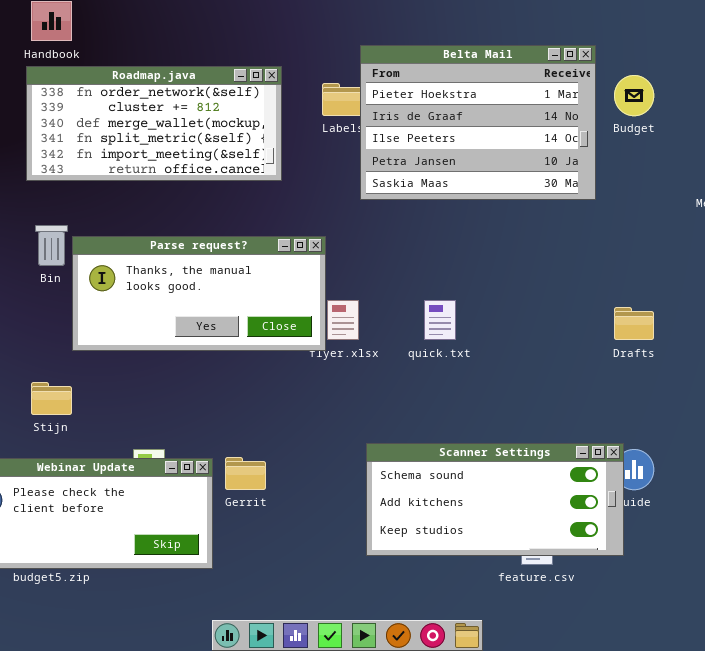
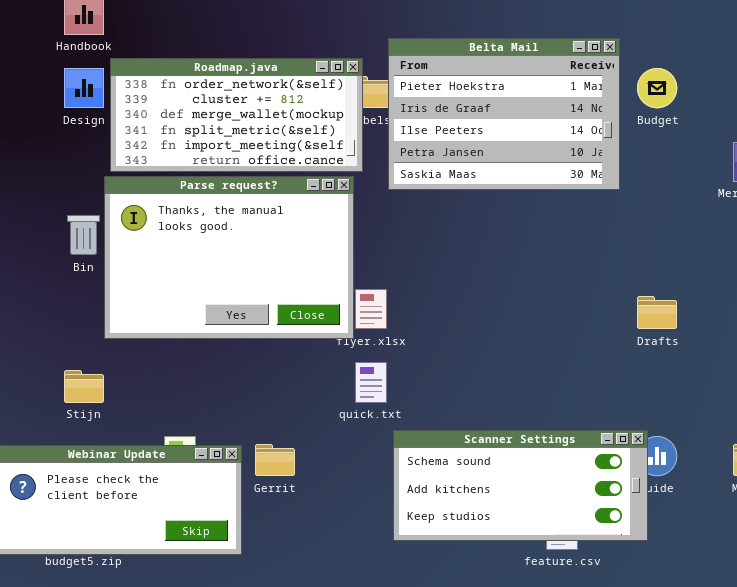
Roadmap.java: [26,66,282,181] -> [110,58,363,172], moved
Parse request?: [72,236,326,351] -> [104,176,354,339], resized
quick.txt: [424,300,456,340] -> [355,362,387,403], moved

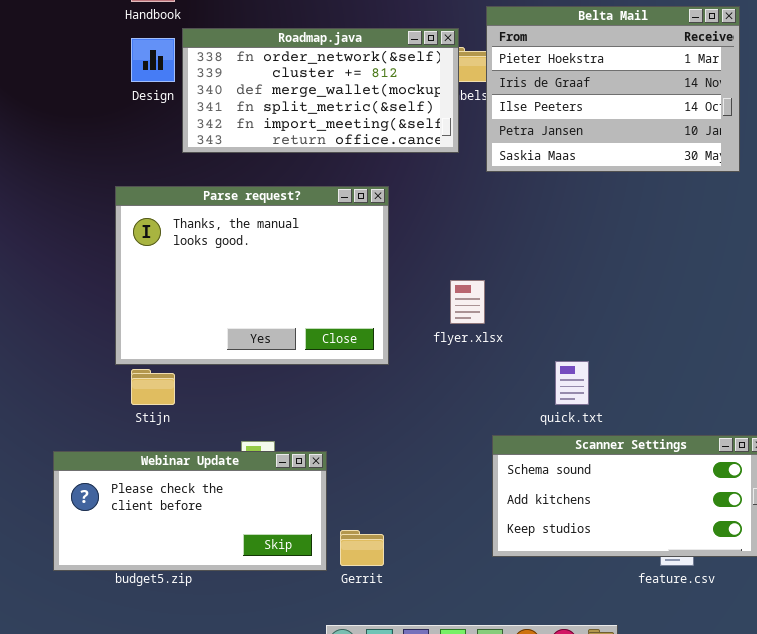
Parse request?: [104,176,354,339] -> [115,186,389,365], moved
quick.txt: [355,362,387,403] -> [555,361,589,405], moved
Gerrit: [255,444,295,476] -> [340,530,384,566], moved

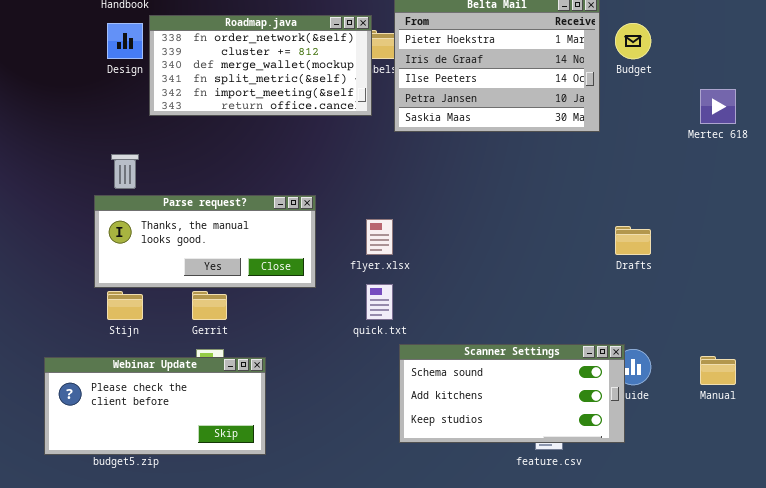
Parse request?: [115,186,389,365] -> [94,195,316,288], resized
quick.txt: [555,361,589,405] -> [366,284,393,320], moved
Gerrit: [340,530,384,566] -> [192,291,227,320], moved

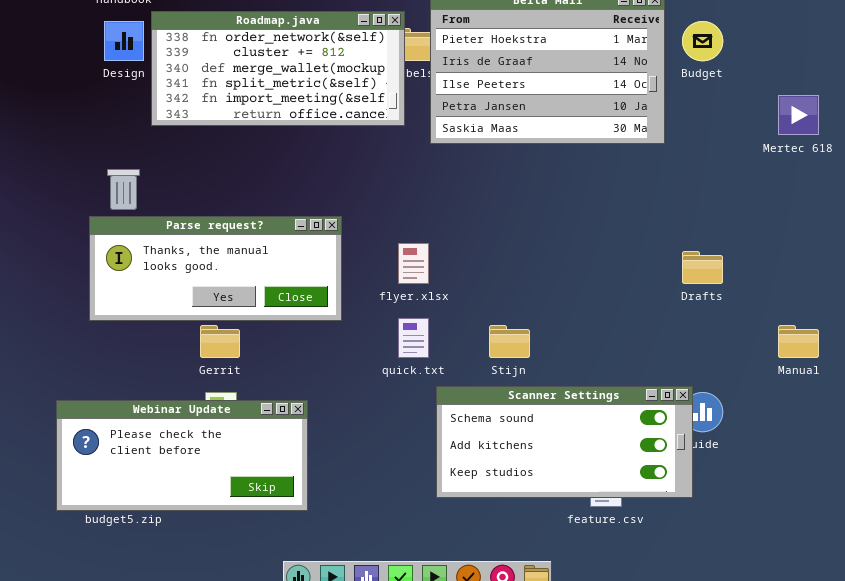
Stijn: [107,291,143,320] -> [489,325,530,358], moved
Manual: [700,356,736,385] -> [778,325,819,358], moved
Webinar Update: [44,357,266,455] -> [56,400,308,511], moved

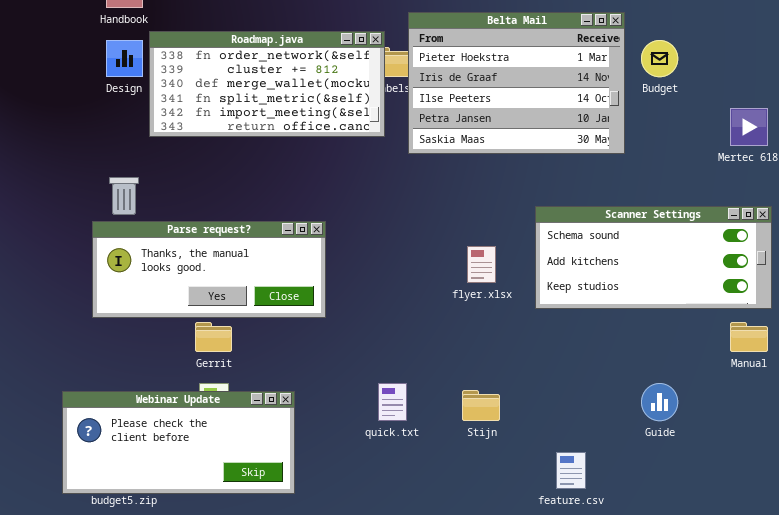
flyer.xlsx: [398,243,429,284] -> [467,246,496,283], moved
quick.txt: [398,318,429,358] -> [378,383,407,421], moved
Stijn: [489,325,530,358] -> [462,390,500,421], moved
Scanner Settings: [436,386,693,498] -> [535,206,772,309], moved

